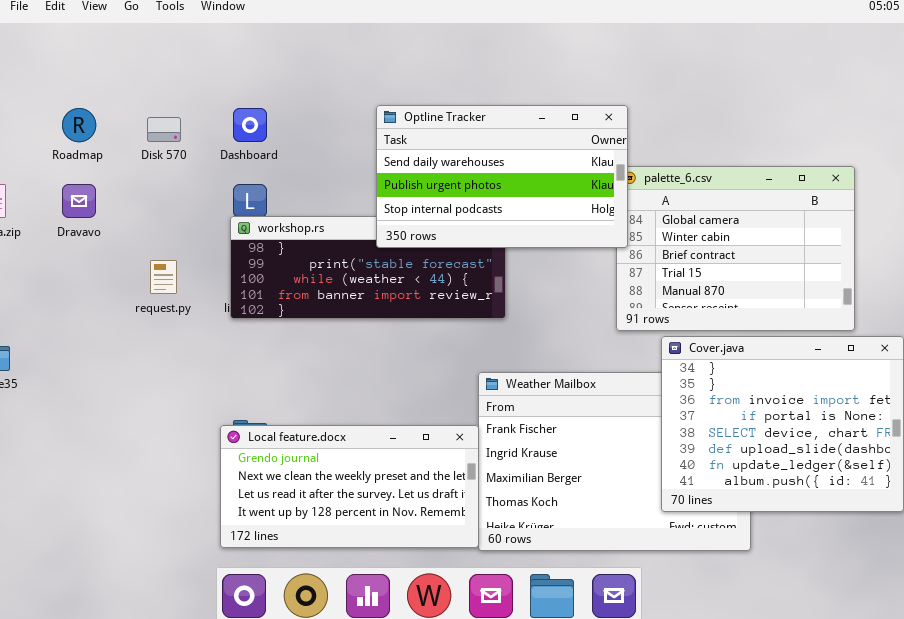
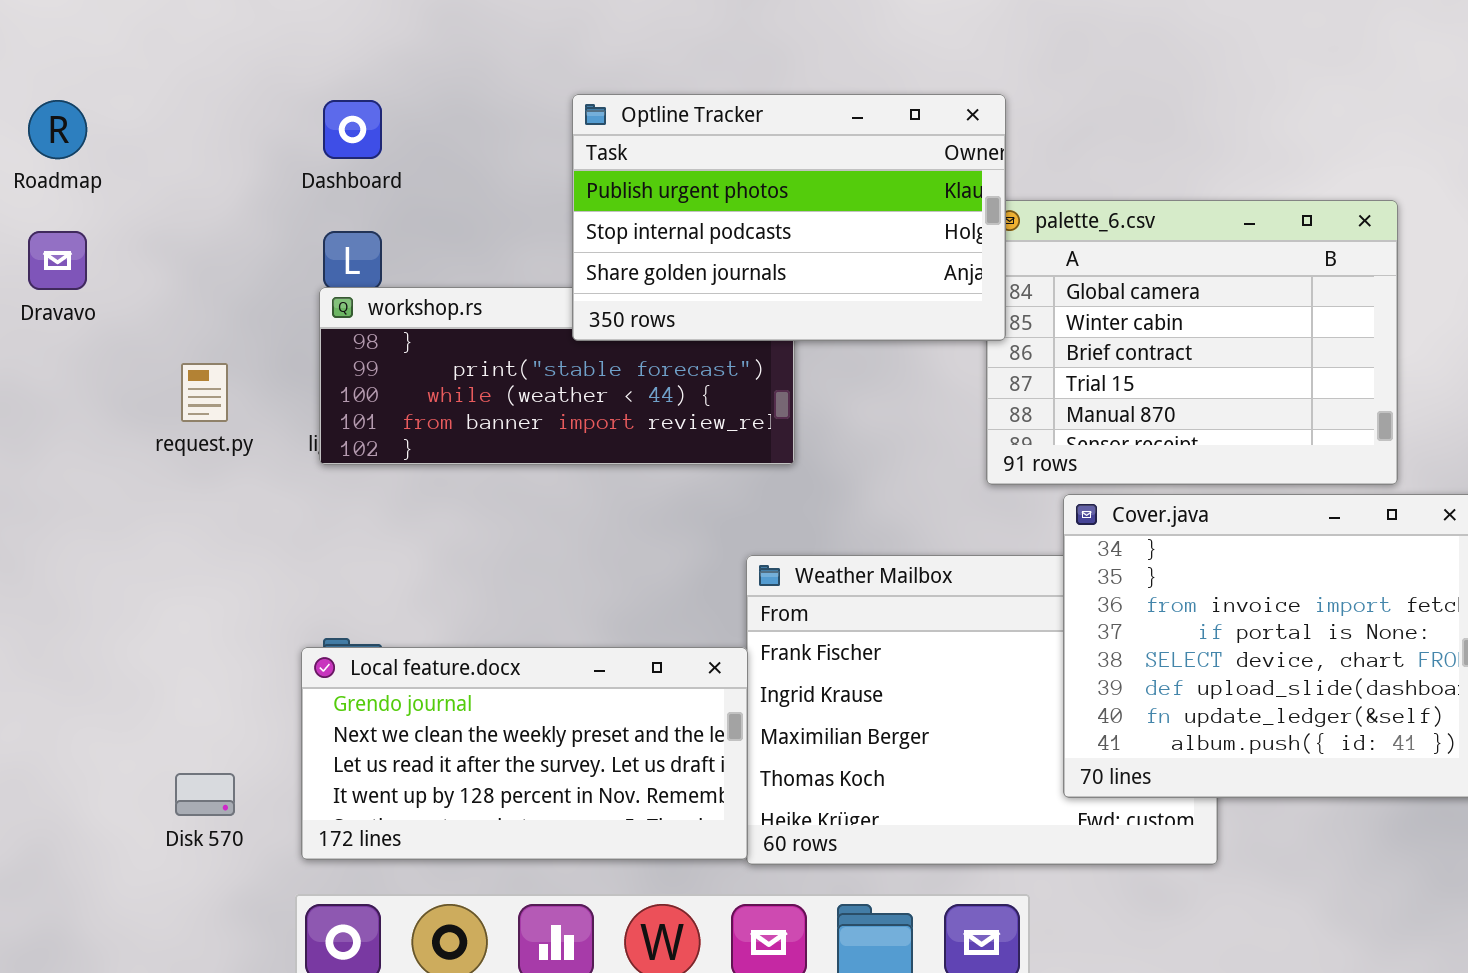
Optline Tracker: [376,105,628,248] -> [572,94,1006,341], scrolled down 1 row
Disk 570: [147,117,181,142] -> [175,773,235,816], moved

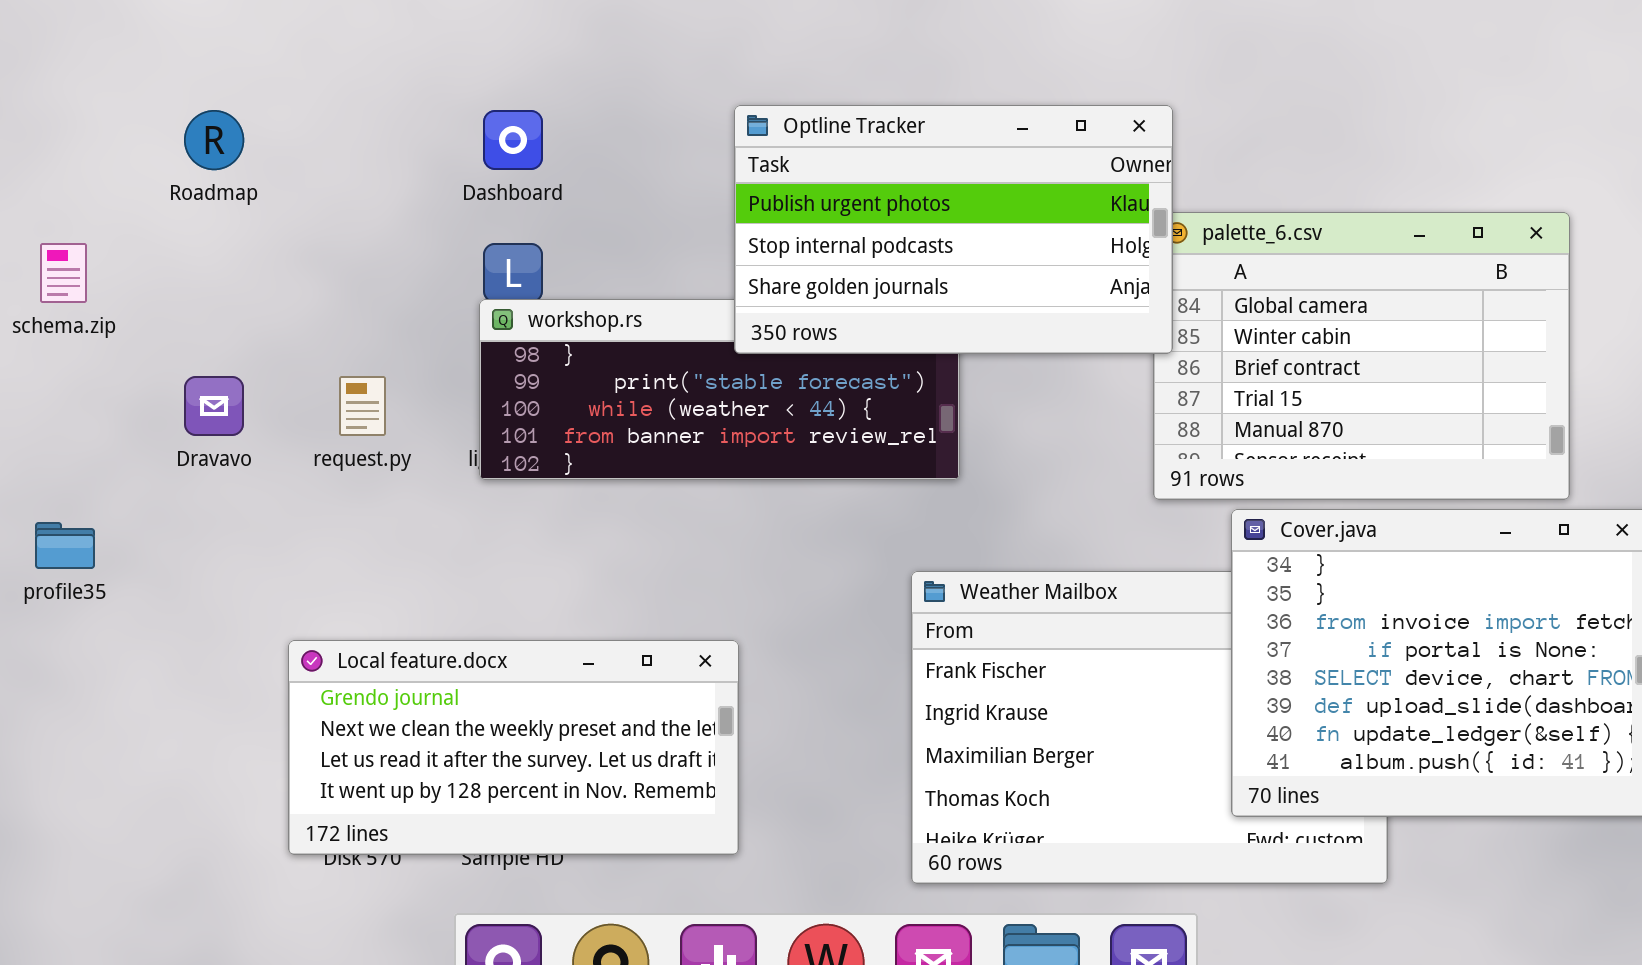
Dravavo: [28,231,87,290] -> [184,376,244,436], moved
Local feature.docx: [301,647,748,860] -> [288,640,739,855], moved

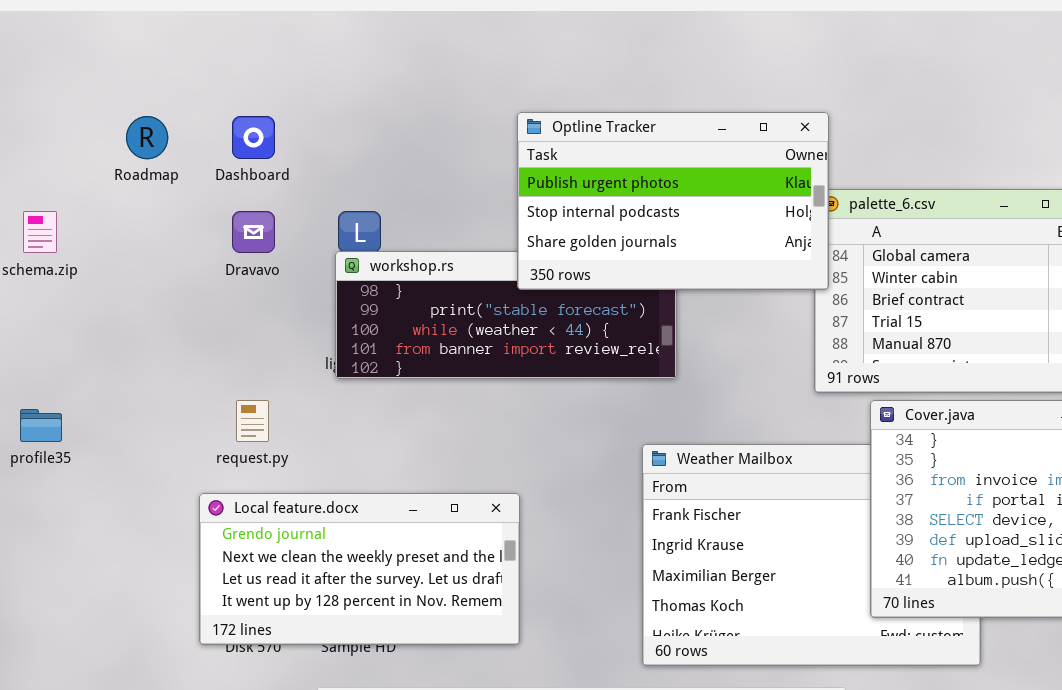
Dashboard: [483,110,543,170] -> [232,116,275,159], moved
Dravavo: [184,376,244,436] -> [232,211,275,253], moved
request.py: [339,376,386,436] -> [236,400,269,442], moved

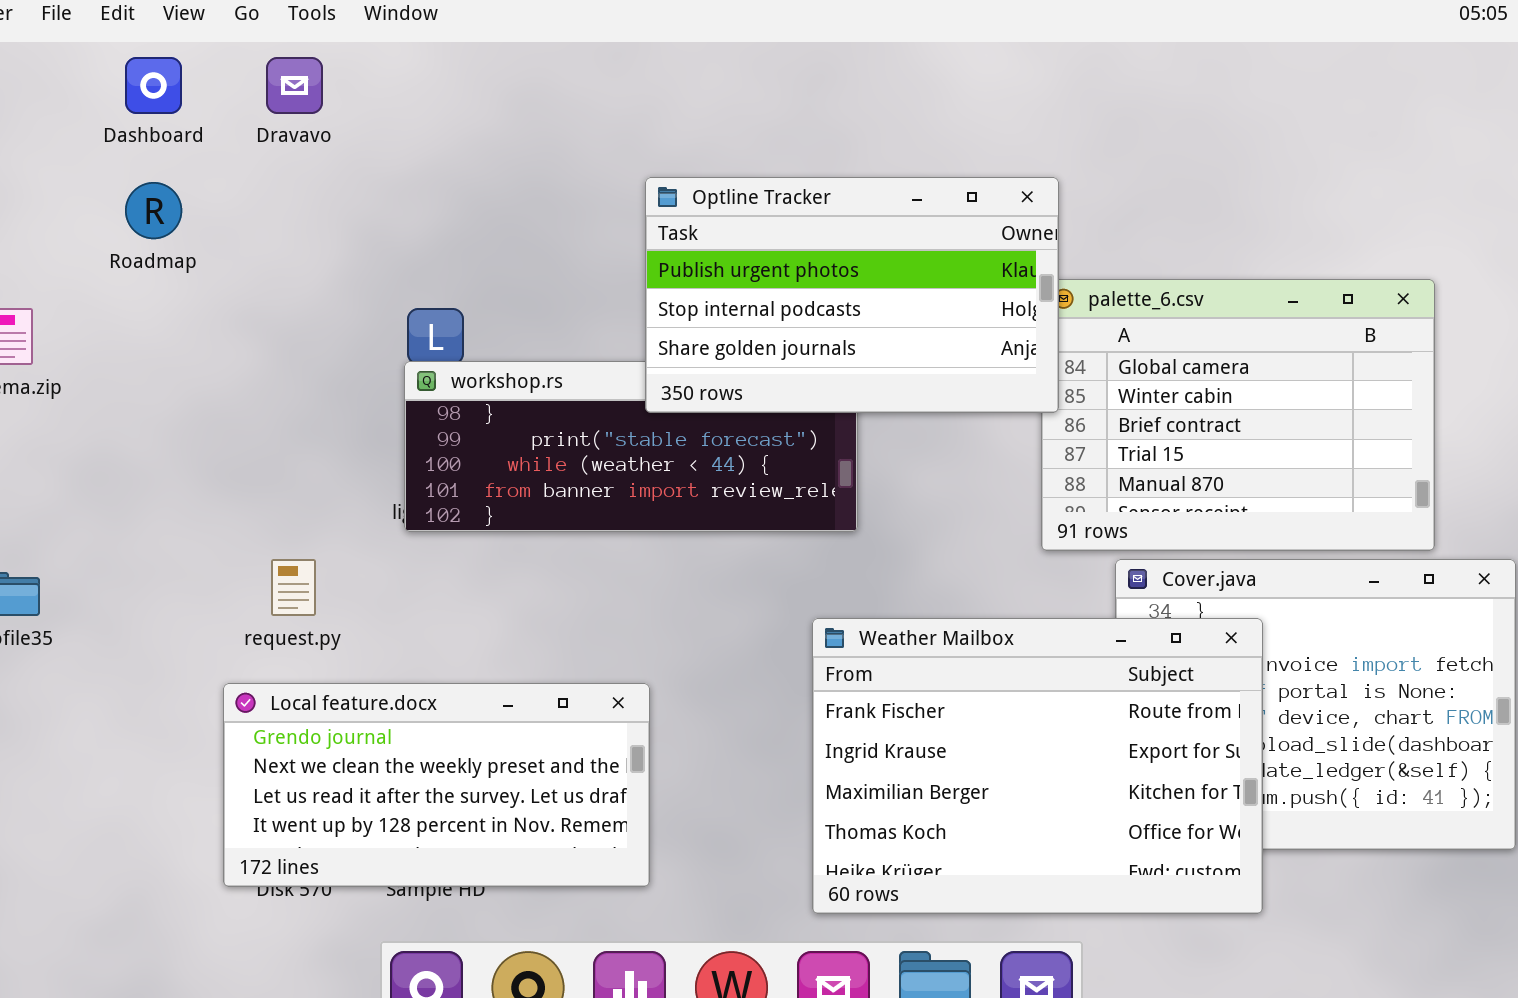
Dashboard: [232,116,275,159] -> [125,57,182,114], moved
Dravavo: [232,211,275,253] -> [266,57,323,114], moved
Weather Mailbox: [642,444,981,666] -> [812,618,1263,914], raised

